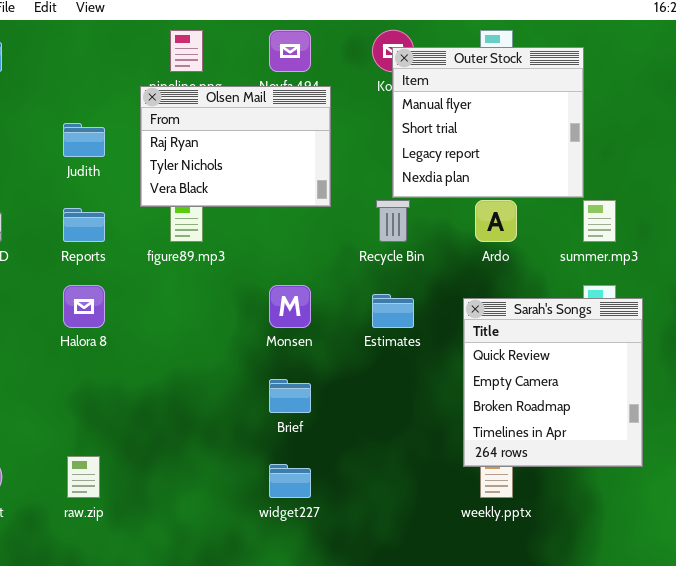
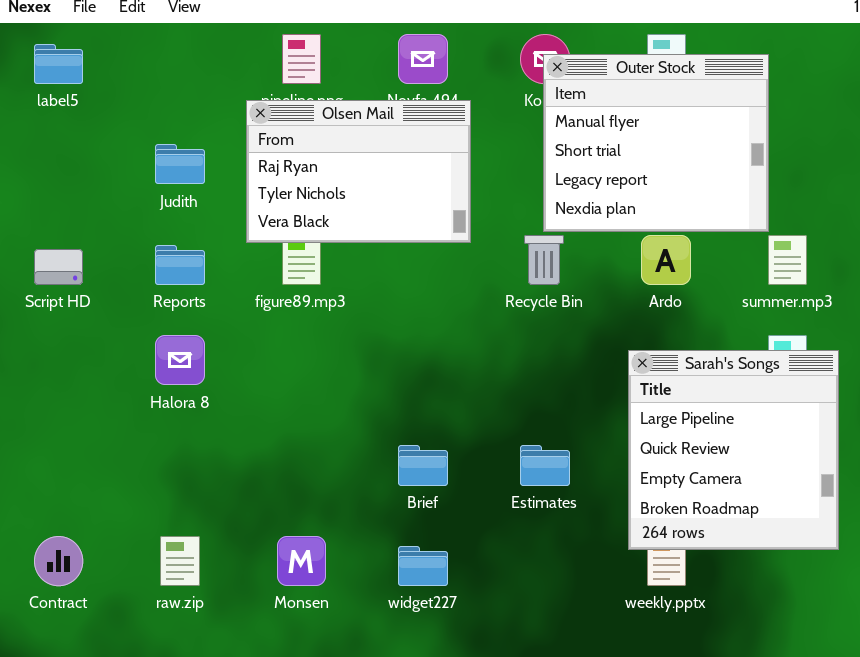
Monsen: [269,285,311,328] -> [277,536,326,586], moved
Estimates: [372,294,414,328] -> [520,445,570,486], moved
Sarah's Songs: [463,298,643,467] -> [628,350,839,550], scrolled up 1 row

